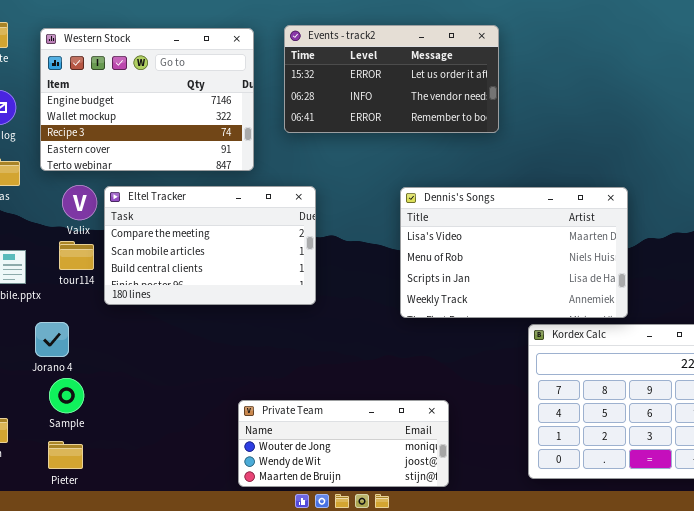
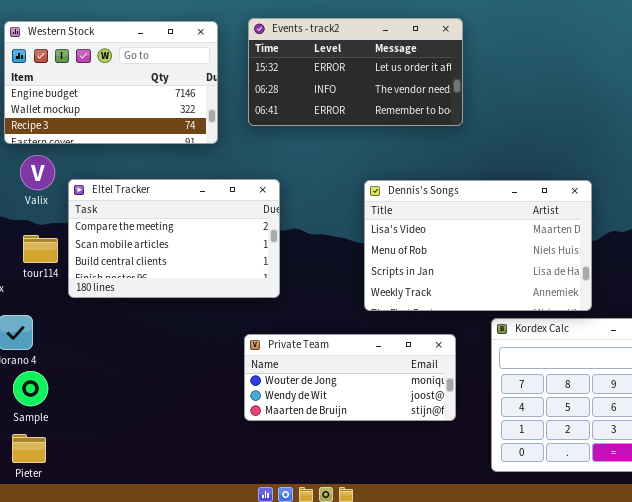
Western Stock: [40,28,254,171] -> [4,21,218,144], resized
Valix: [62,185,97,220] -> [20,155,55,190], moved
Private Team: [238,400,449,487] -> [244,334,456,421], moved

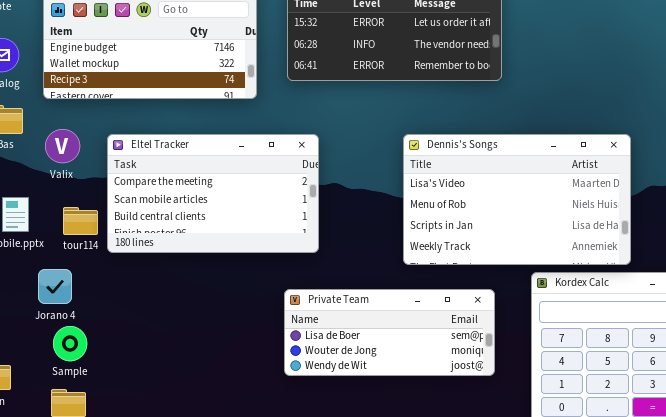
Valix: [20,155,55,190] -> [45,129,80,163], moved
tour114: [23,235,58,263] -> [63,207,98,235], moved
Private Team: [244,334,456,421] -> [284,289,495,376], scrolled up 1 row

